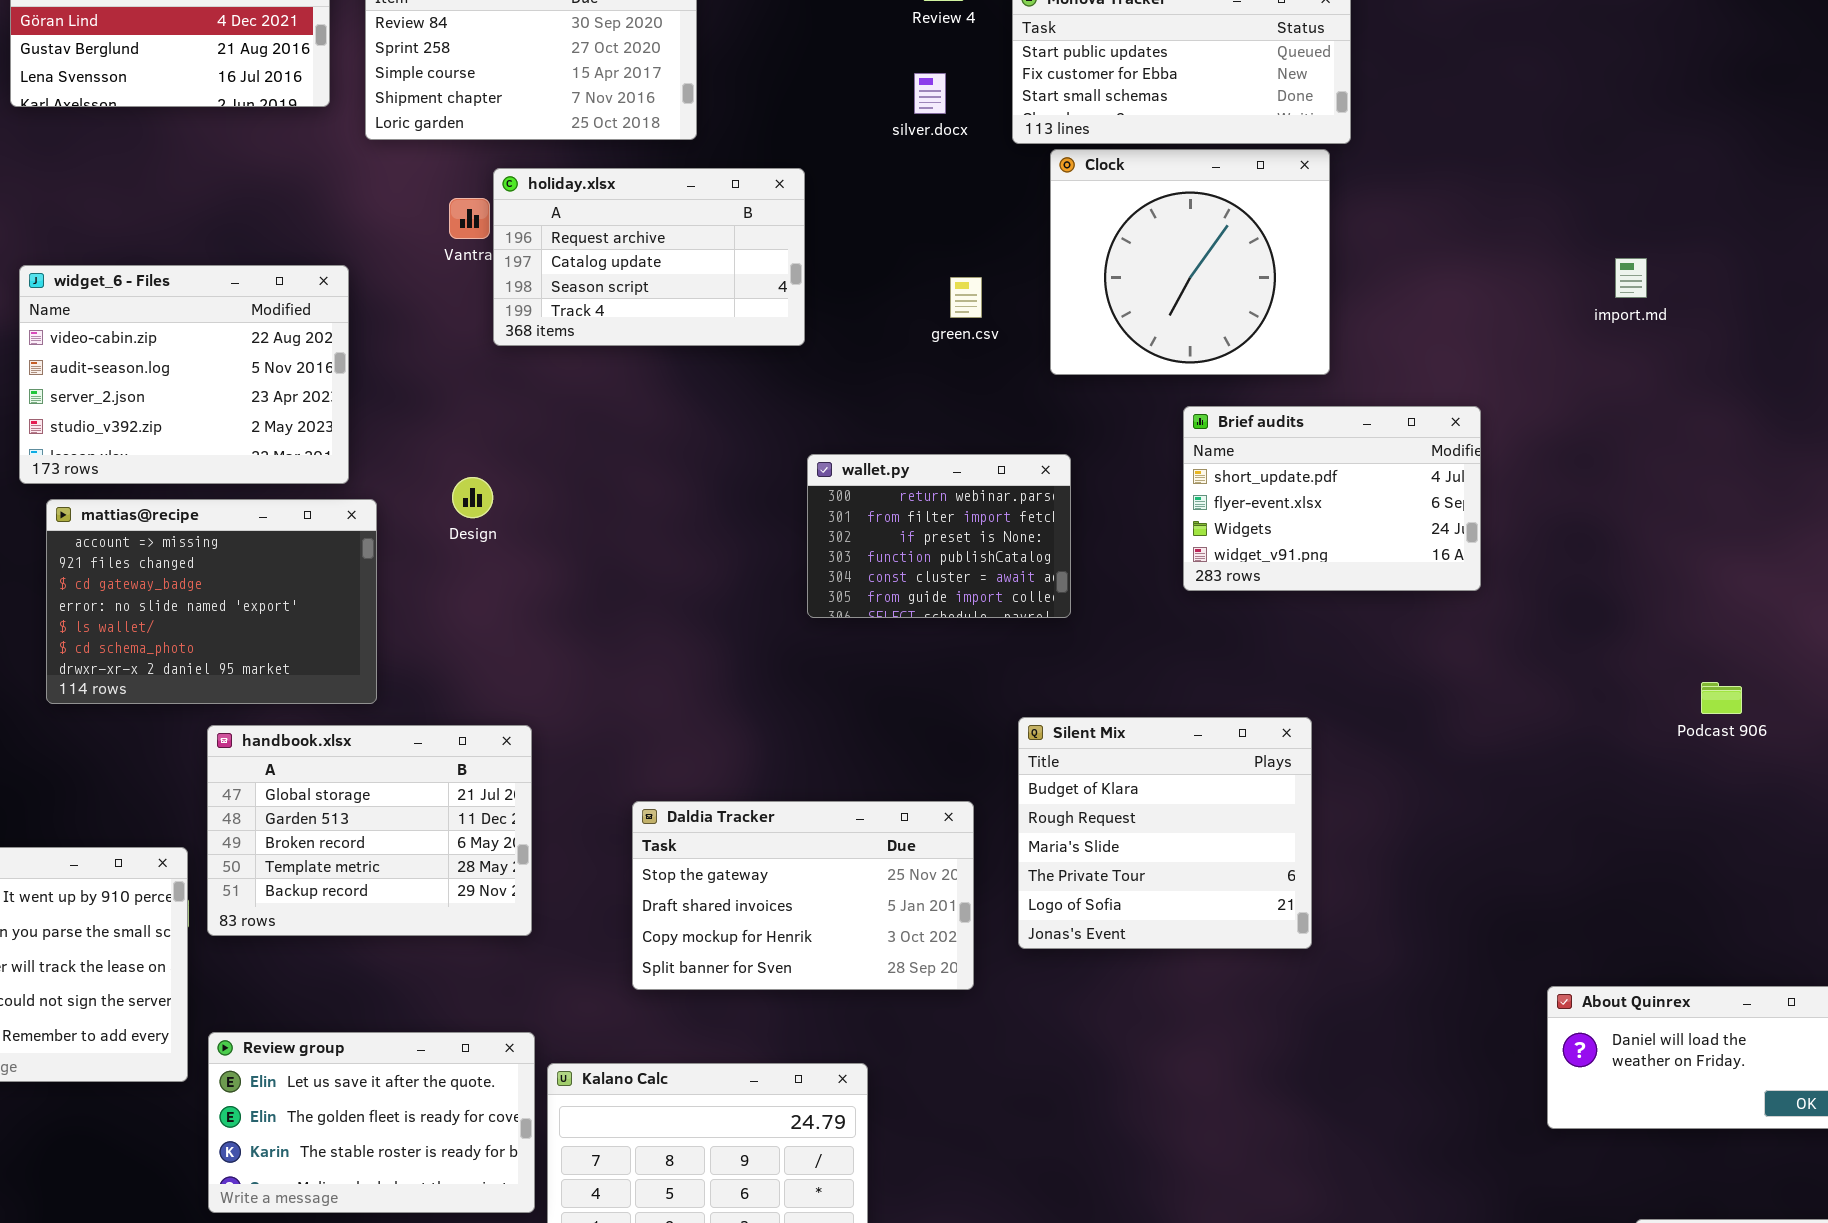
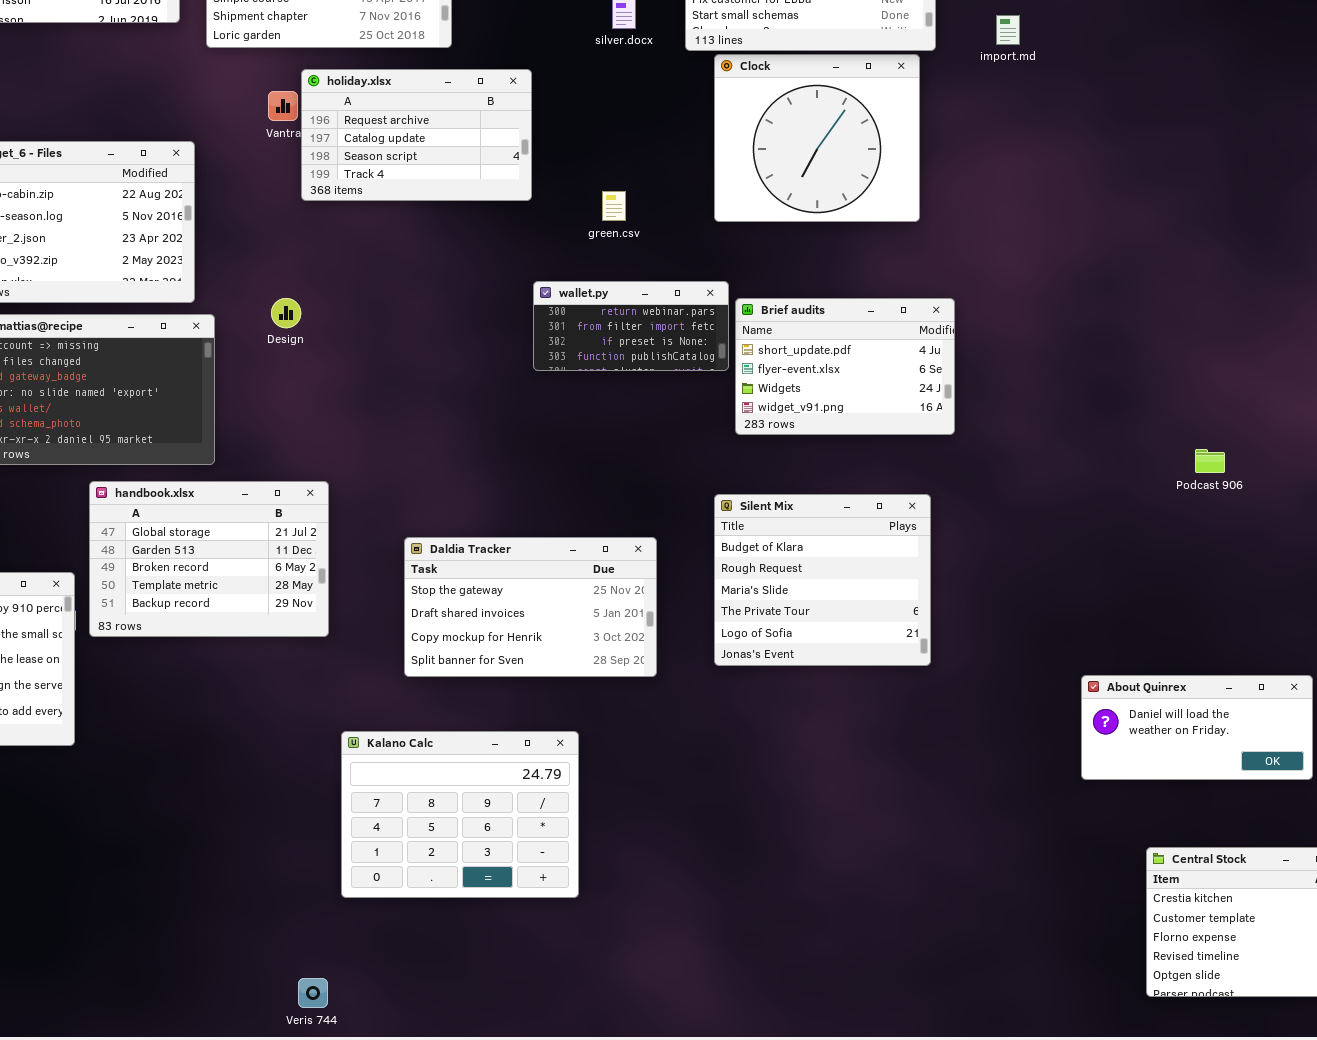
import.md: [1615,258,1647,298] -> [996,15,1020,45], moved
green.csv: [950,277,982,318] -> [602,191,626,221], moved
Brief audits: [1183,406,1481,591] -> [735,298,955,435], moved
wallet.py: [807,454,1071,618] -> [533,281,729,371], resized
Silent Mix: [1018,717,1312,949] -> [714,494,931,666], moved
Review group: [208,1032,535,1213] -> none, closed

